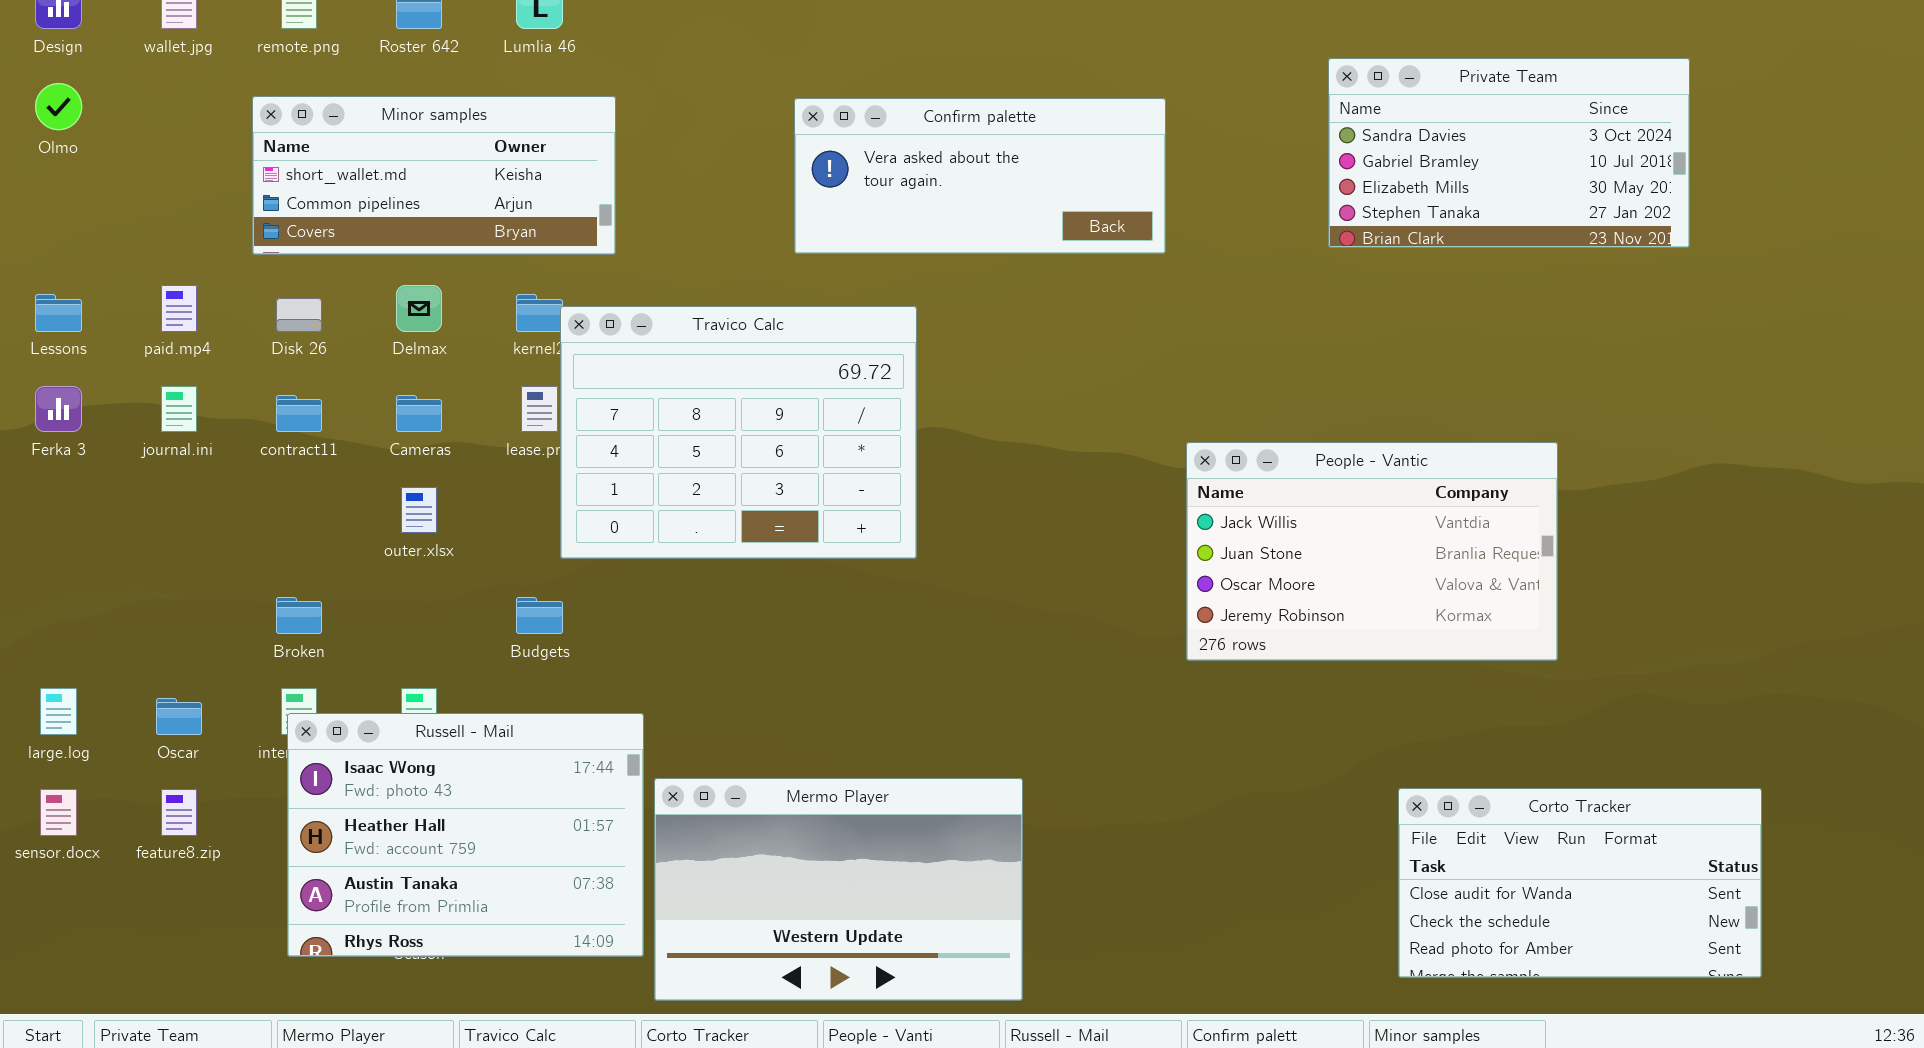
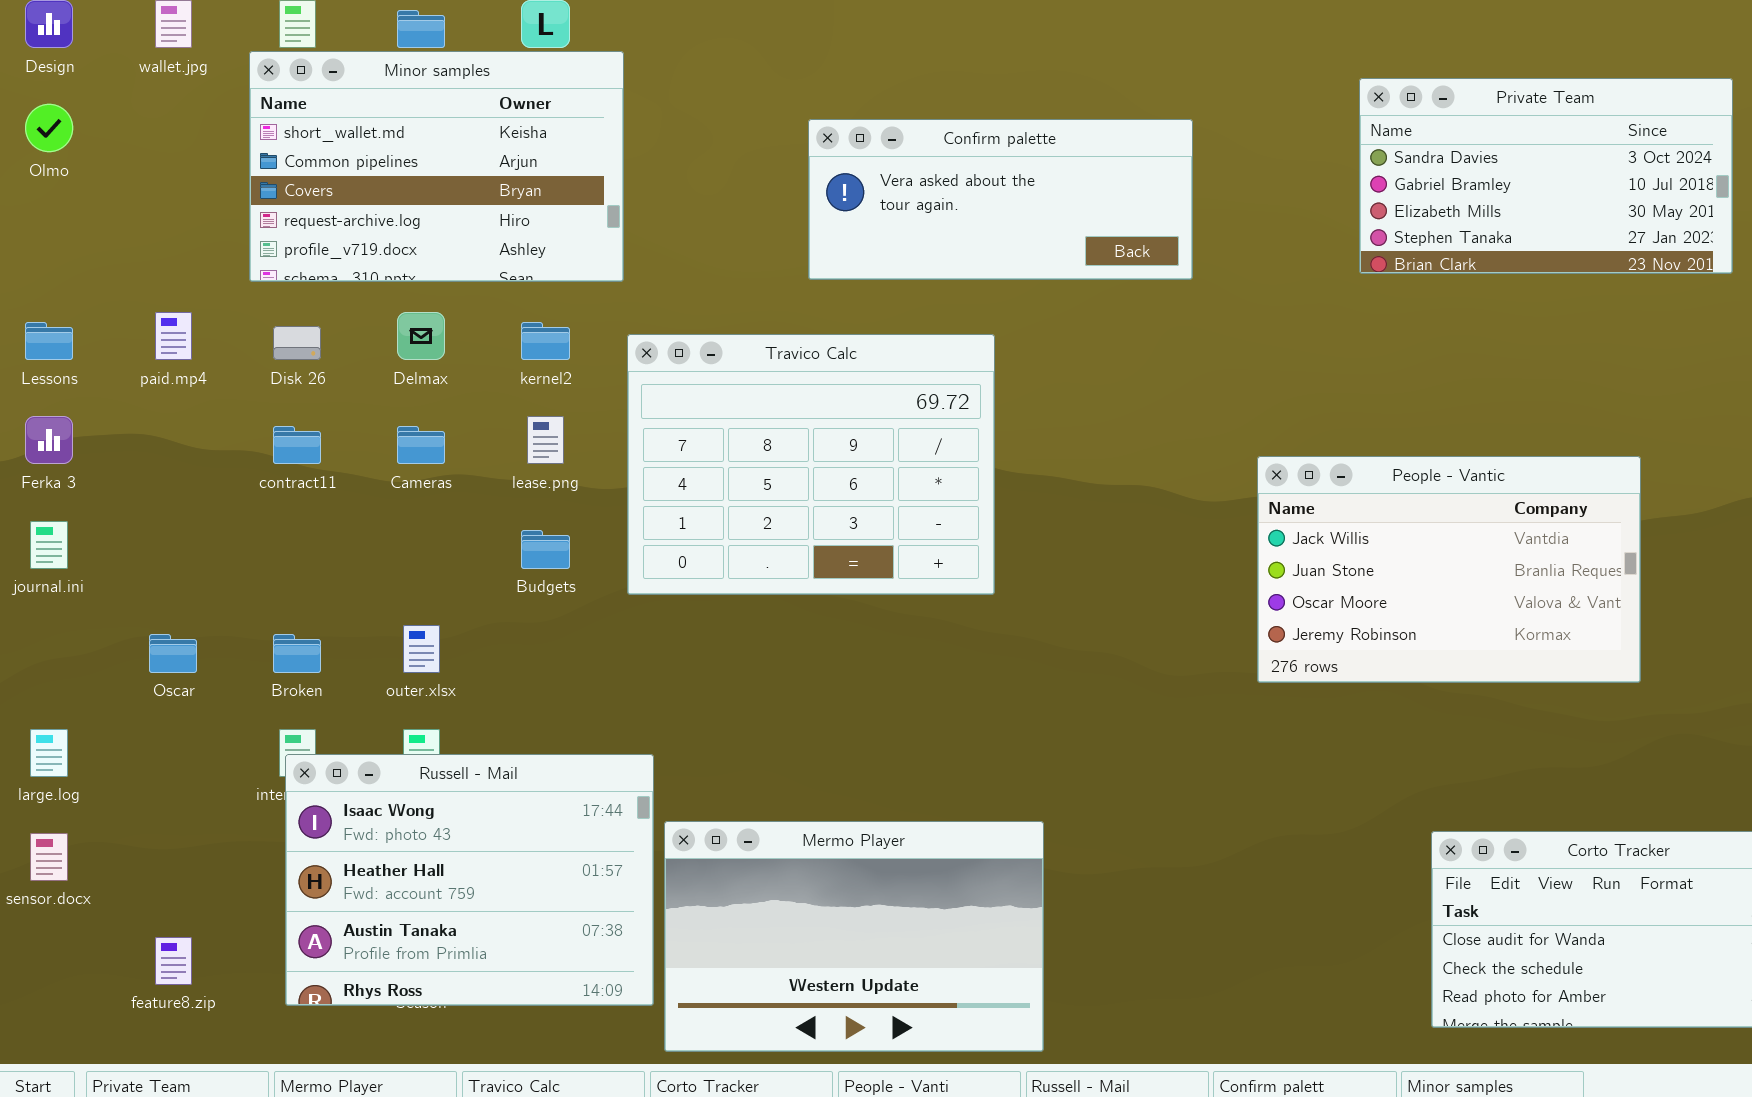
Minor samples: [252,96,616,255] -> [249,51,624,282], resized
Travico Calc: [560,306,917,559] -> [627,334,995,595], moved
journal.ini: [161,386,197,432] -> [30,521,68,569], moved
People - Vantic: [1186,442,1558,661] -> [1257,456,1641,683], moved
outer.xlsx: [401,487,437,533] -> [403,625,440,673], moved
Budgets: [516,597,563,634] -> [521,530,570,569], moved
Oscar: [156,698,202,735] -> [149,634,197,673], moved
feature8.zip: [161,789,197,836] -> [155,937,192,985], moved

